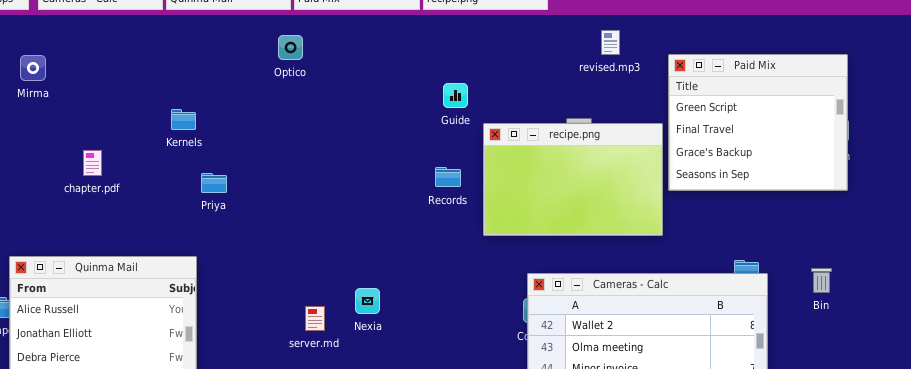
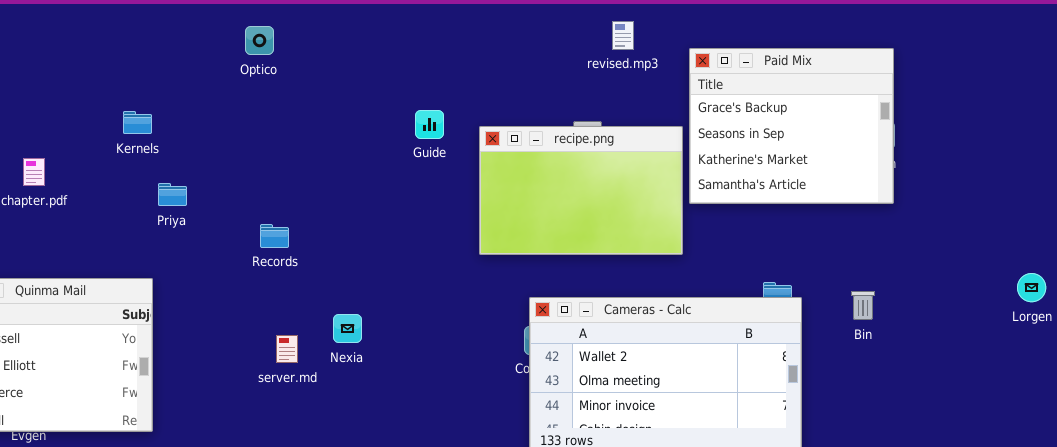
Paid Mix: [668,54,848,191] -> [689,48,894,204], scrolled down 2 rows
Guide: [443,83,468,108] -> [415,110,444,139], moved
Records: [435,167,461,187] -> [260,224,289,248], moved

